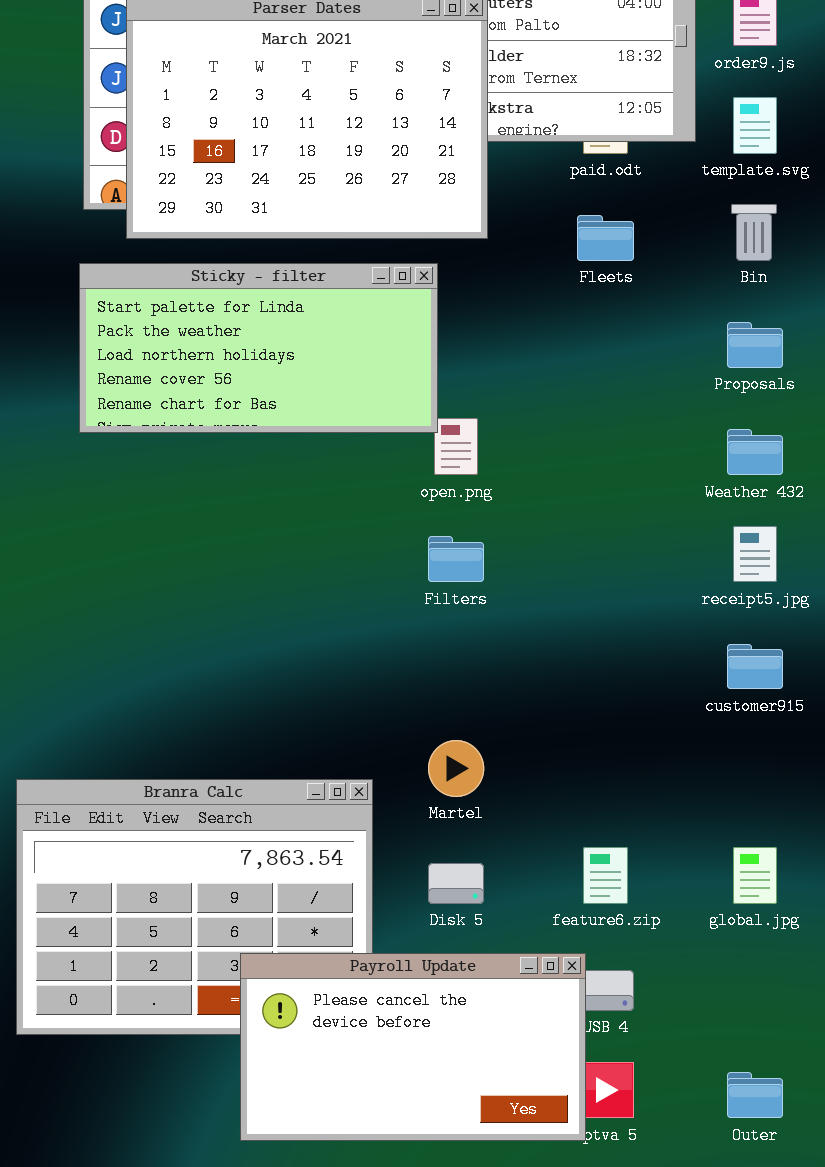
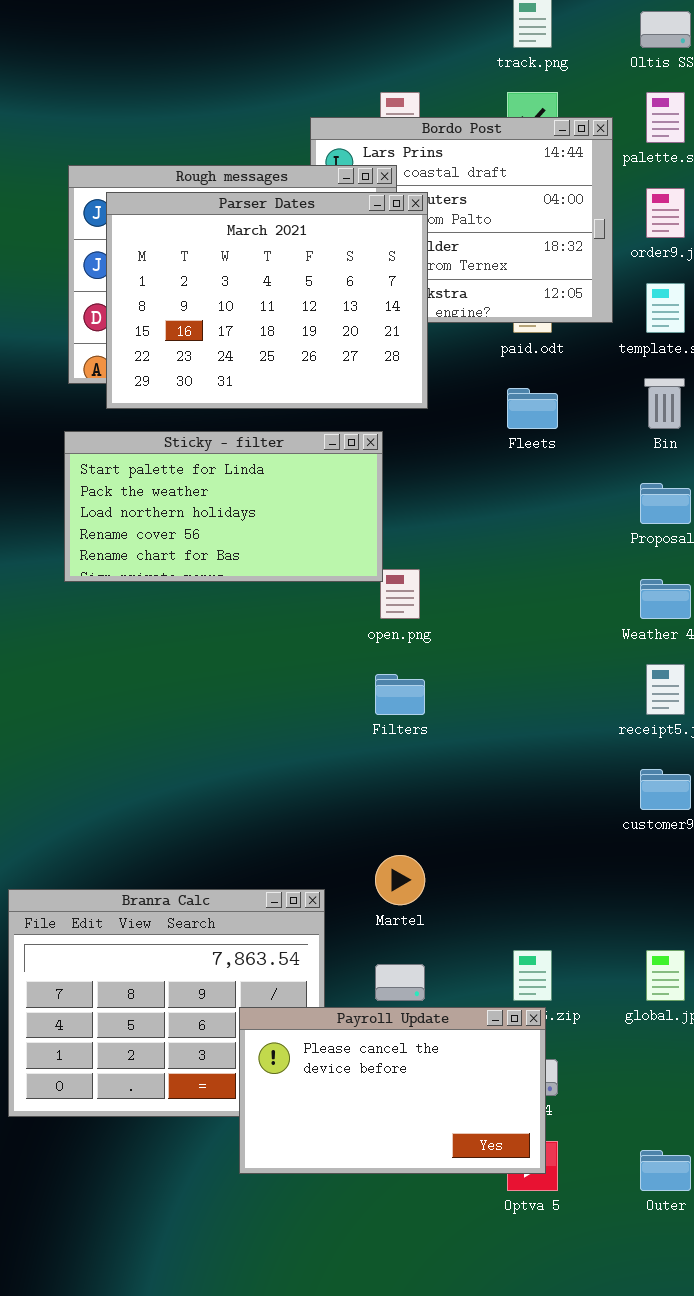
Payroll Update: [240,953,586,1141] -> [239,1007,546,1174], moved

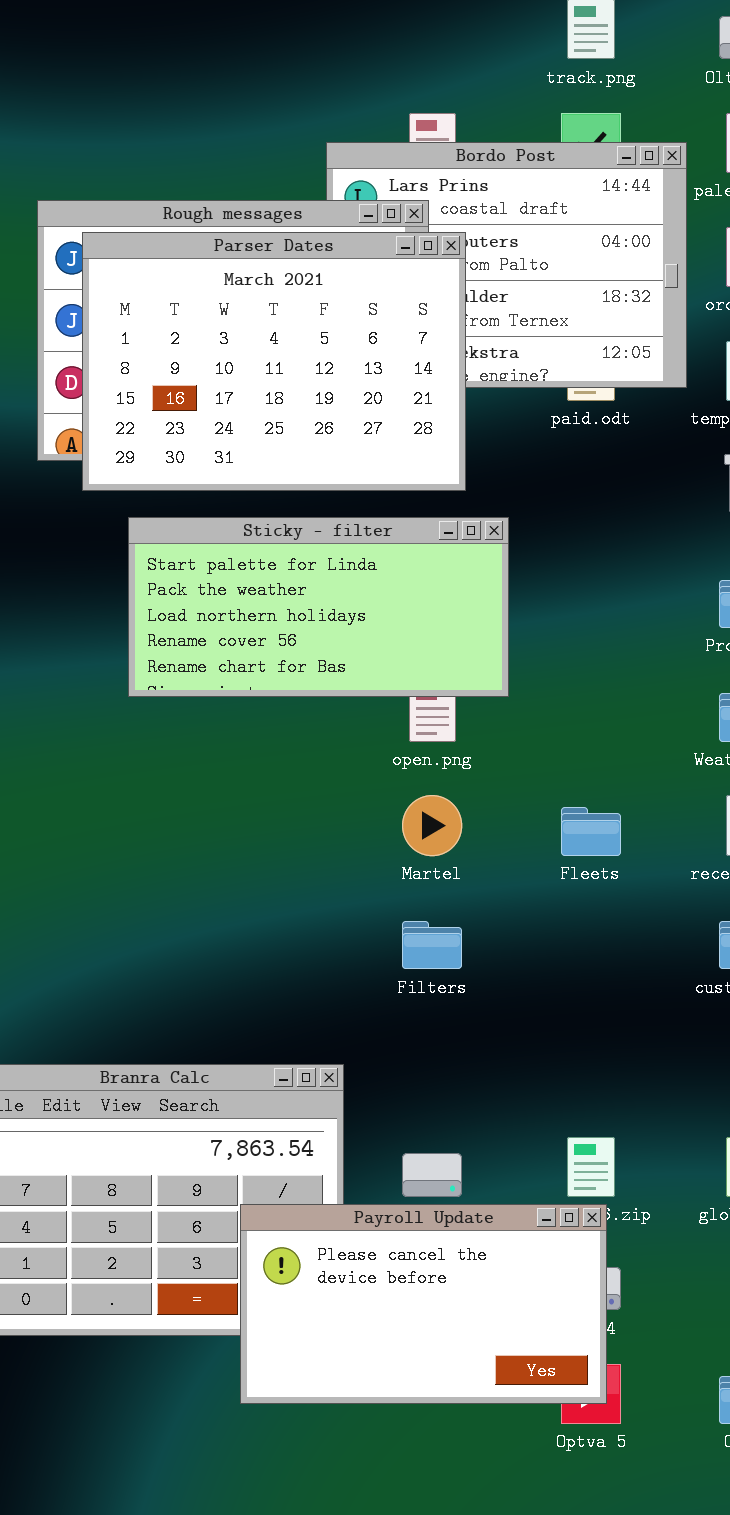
Fleets: [507,388,558,429] -> [561,807,621,856], moved
Sticky - filter: [64,431,383,582] -> [128,517,509,697], moved
Filters: [375,674,425,715] -> [402,921,462,969], moved
Martel: [375,855,425,905] -> [402,795,462,856], moved

